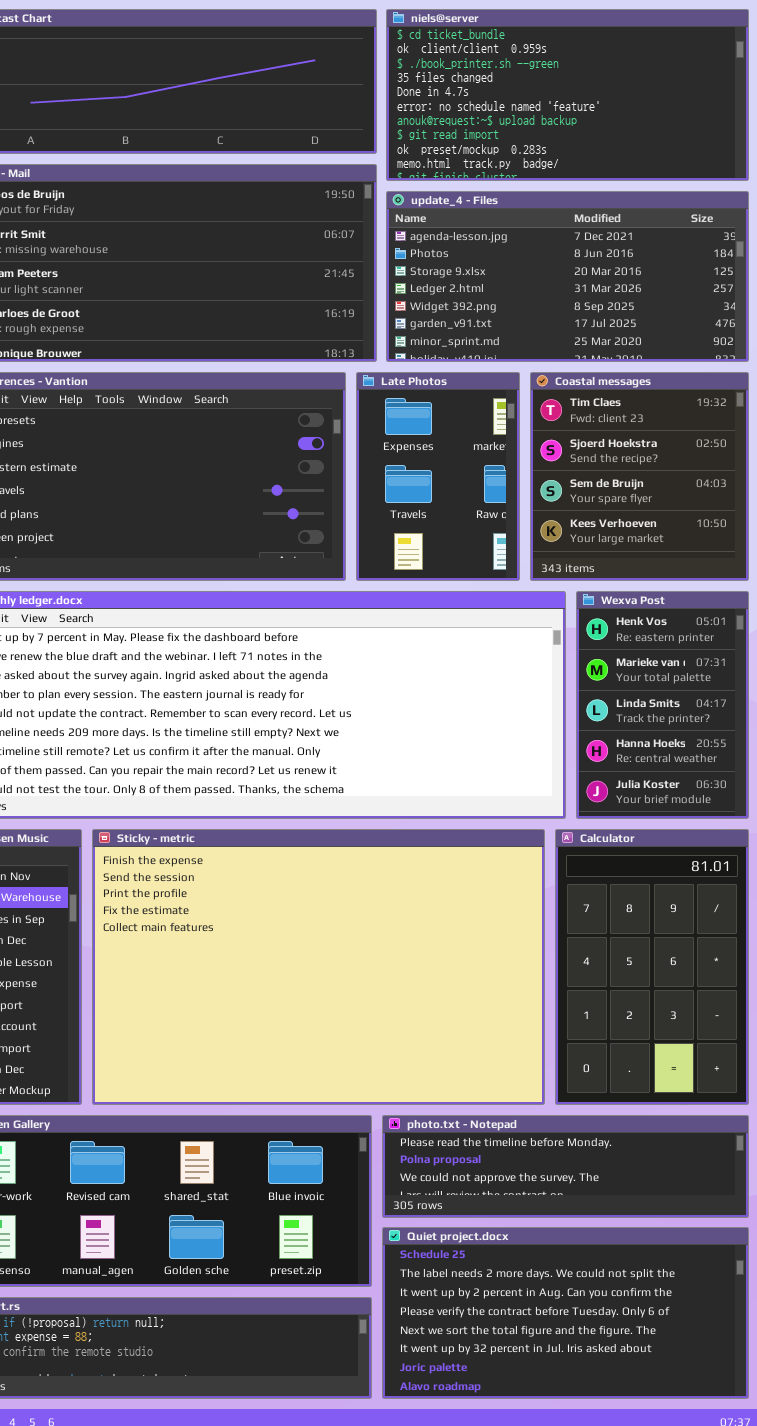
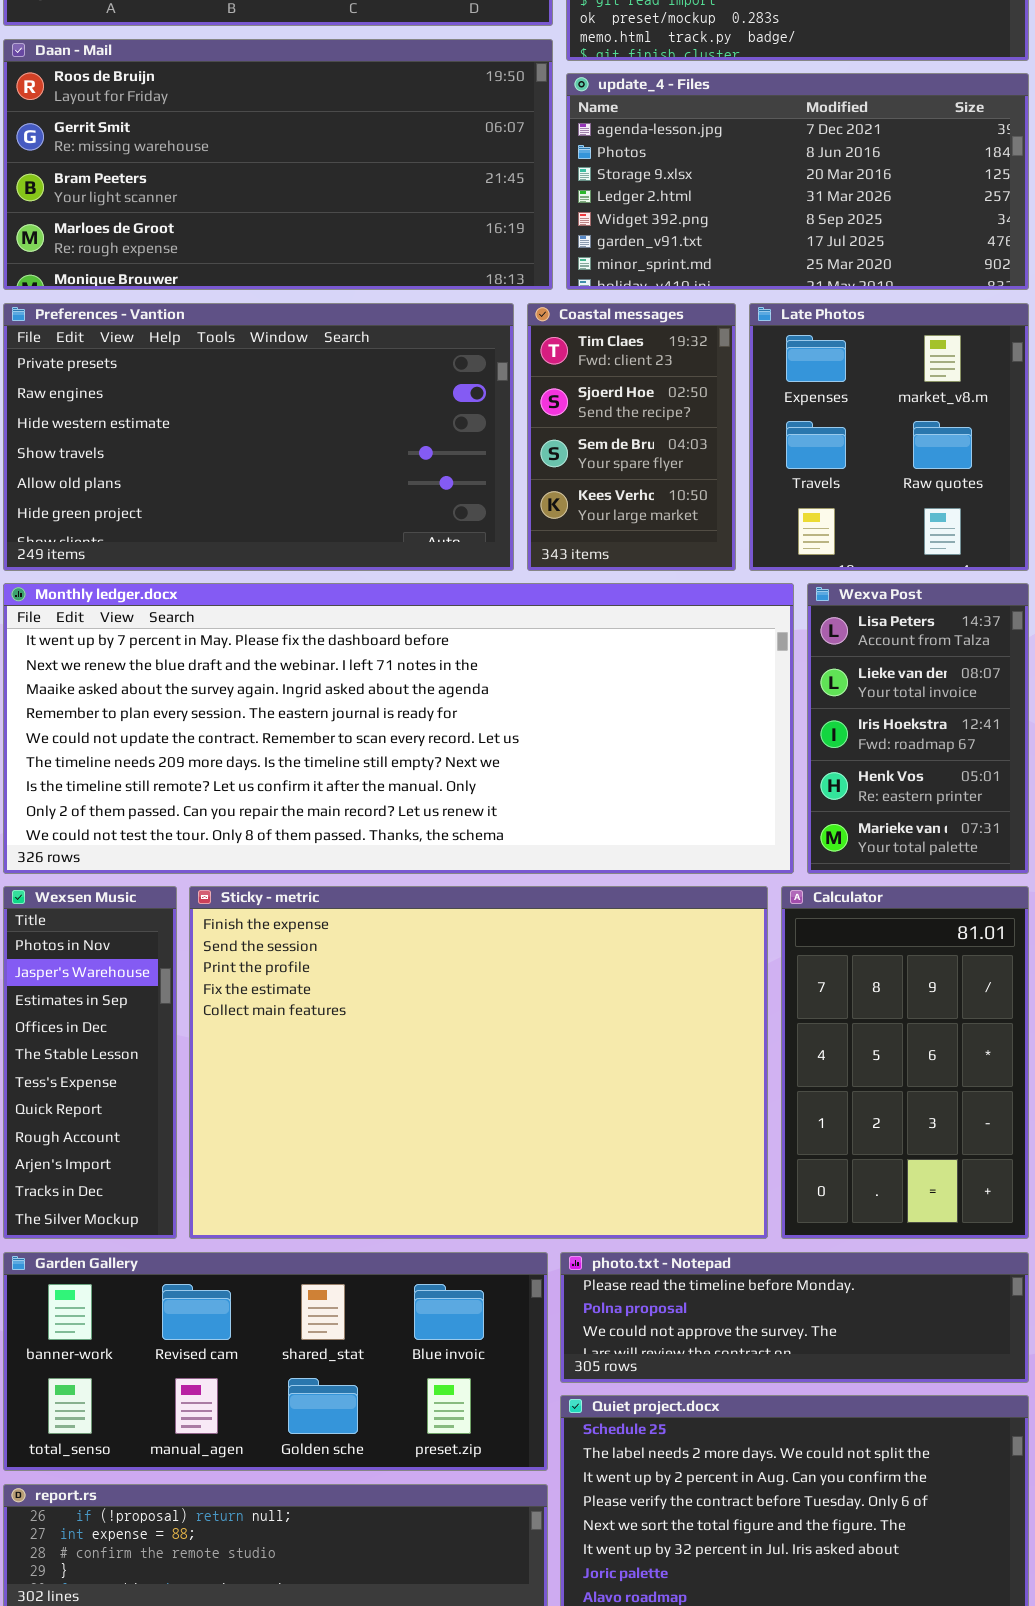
Late Photos: [356,372,520,581] -> [749,303,1029,571], moved, resized
Coastal messages: [530,372,749,581] -> [527,303,736,571], moved, resized
Wexva Post: [576,591,749,819] -> [807,583,1029,874], scrolled up 3 rows

